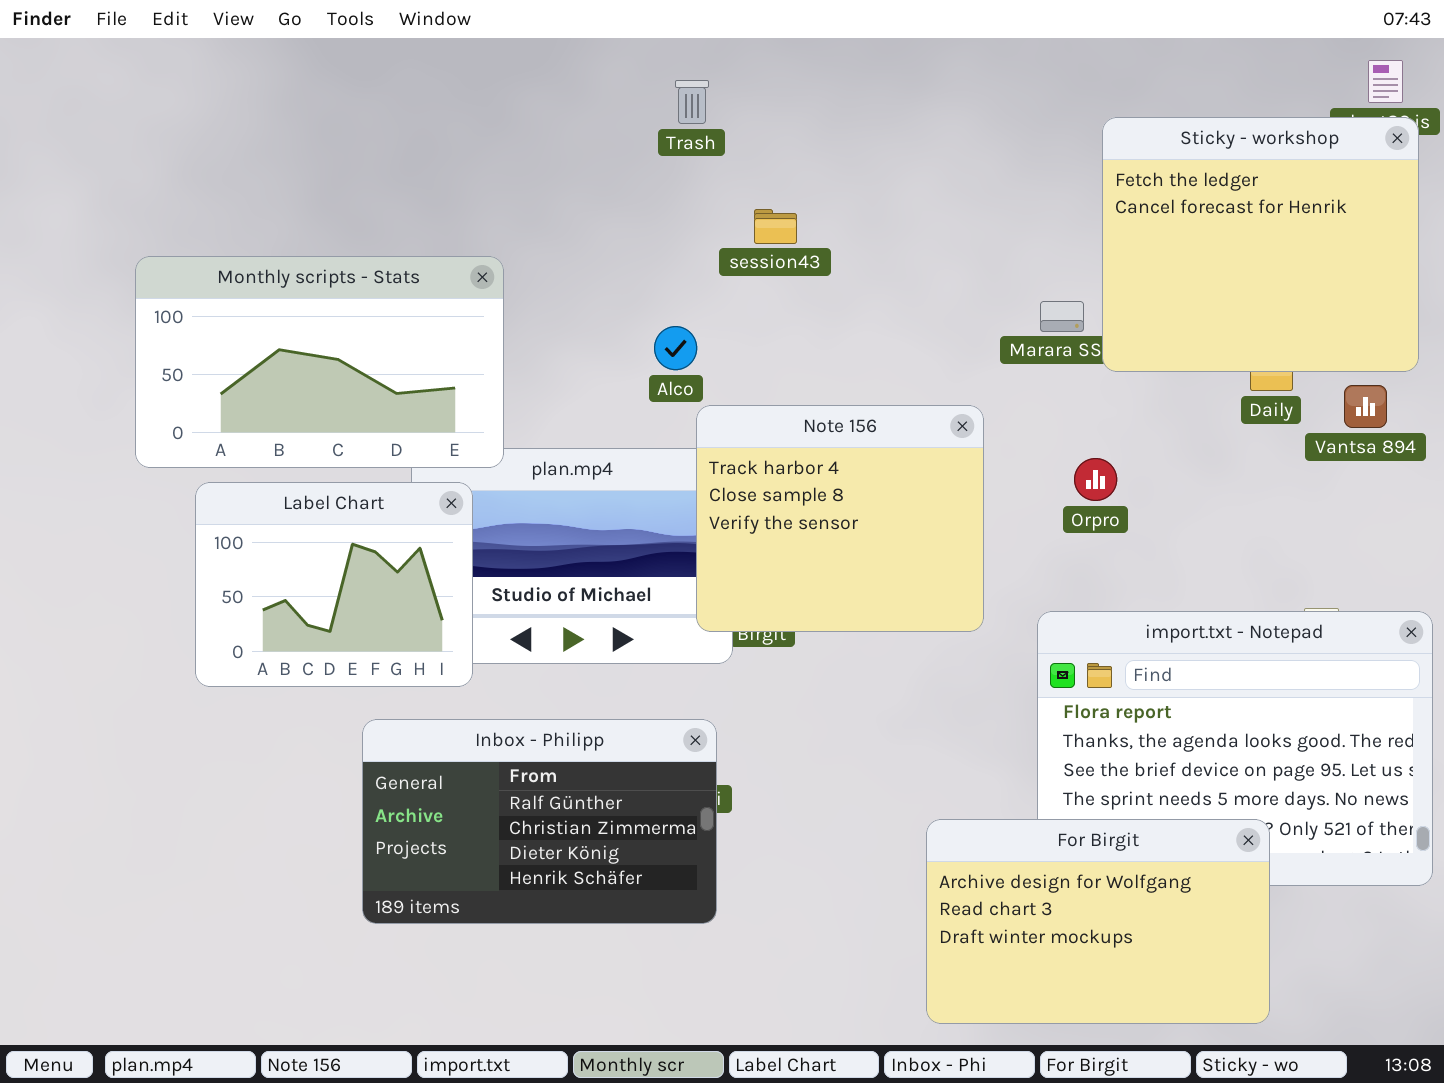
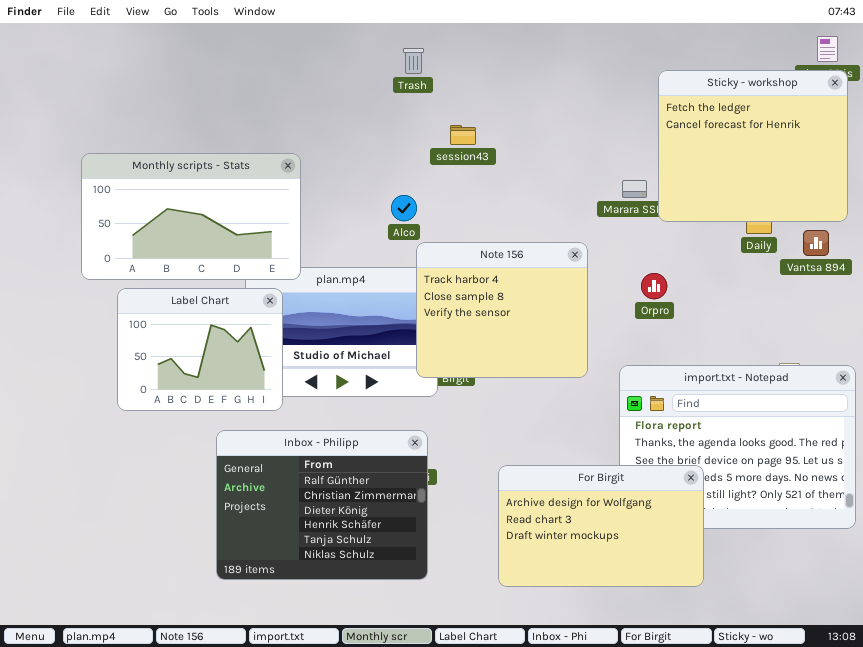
Inbox - Philipp: [362,719,717,924] -> [216,430,428,580], resized
For Birgit: [926,819,1270,1024] -> [498,465,704,587], moved

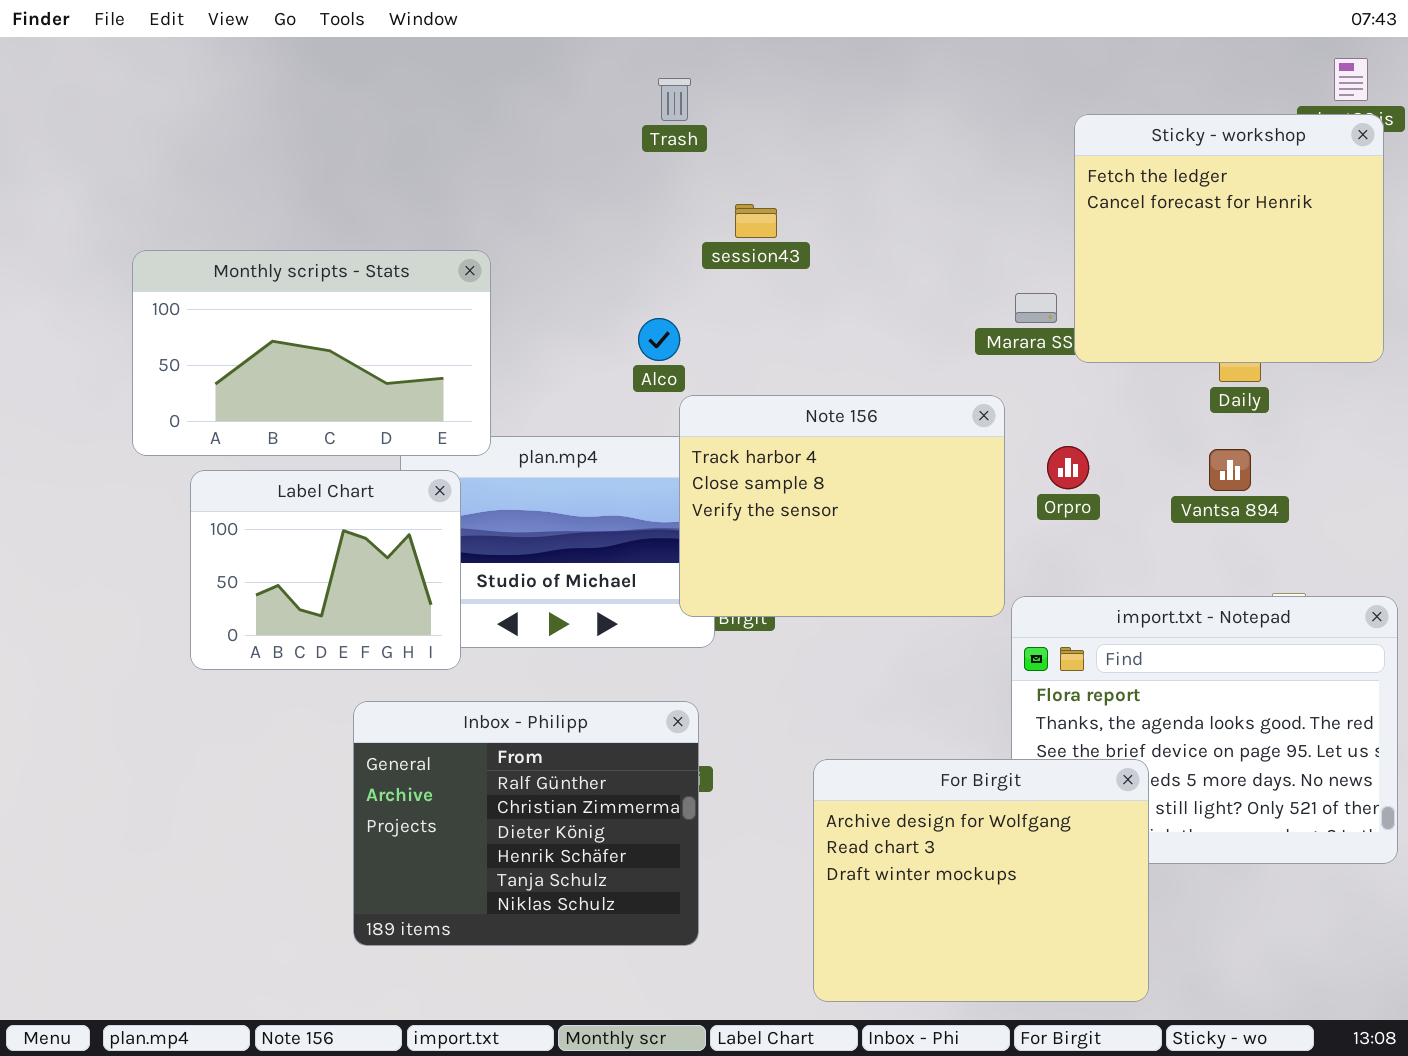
Vantsa 894: [803,230,829,256] -> [1209,449,1251,491], moved
Note 156: [416,242,588,378] -> [679,395,1005,617], resized
For Birgit: [498,465,704,587] -> [813,759,1149,1002], resized

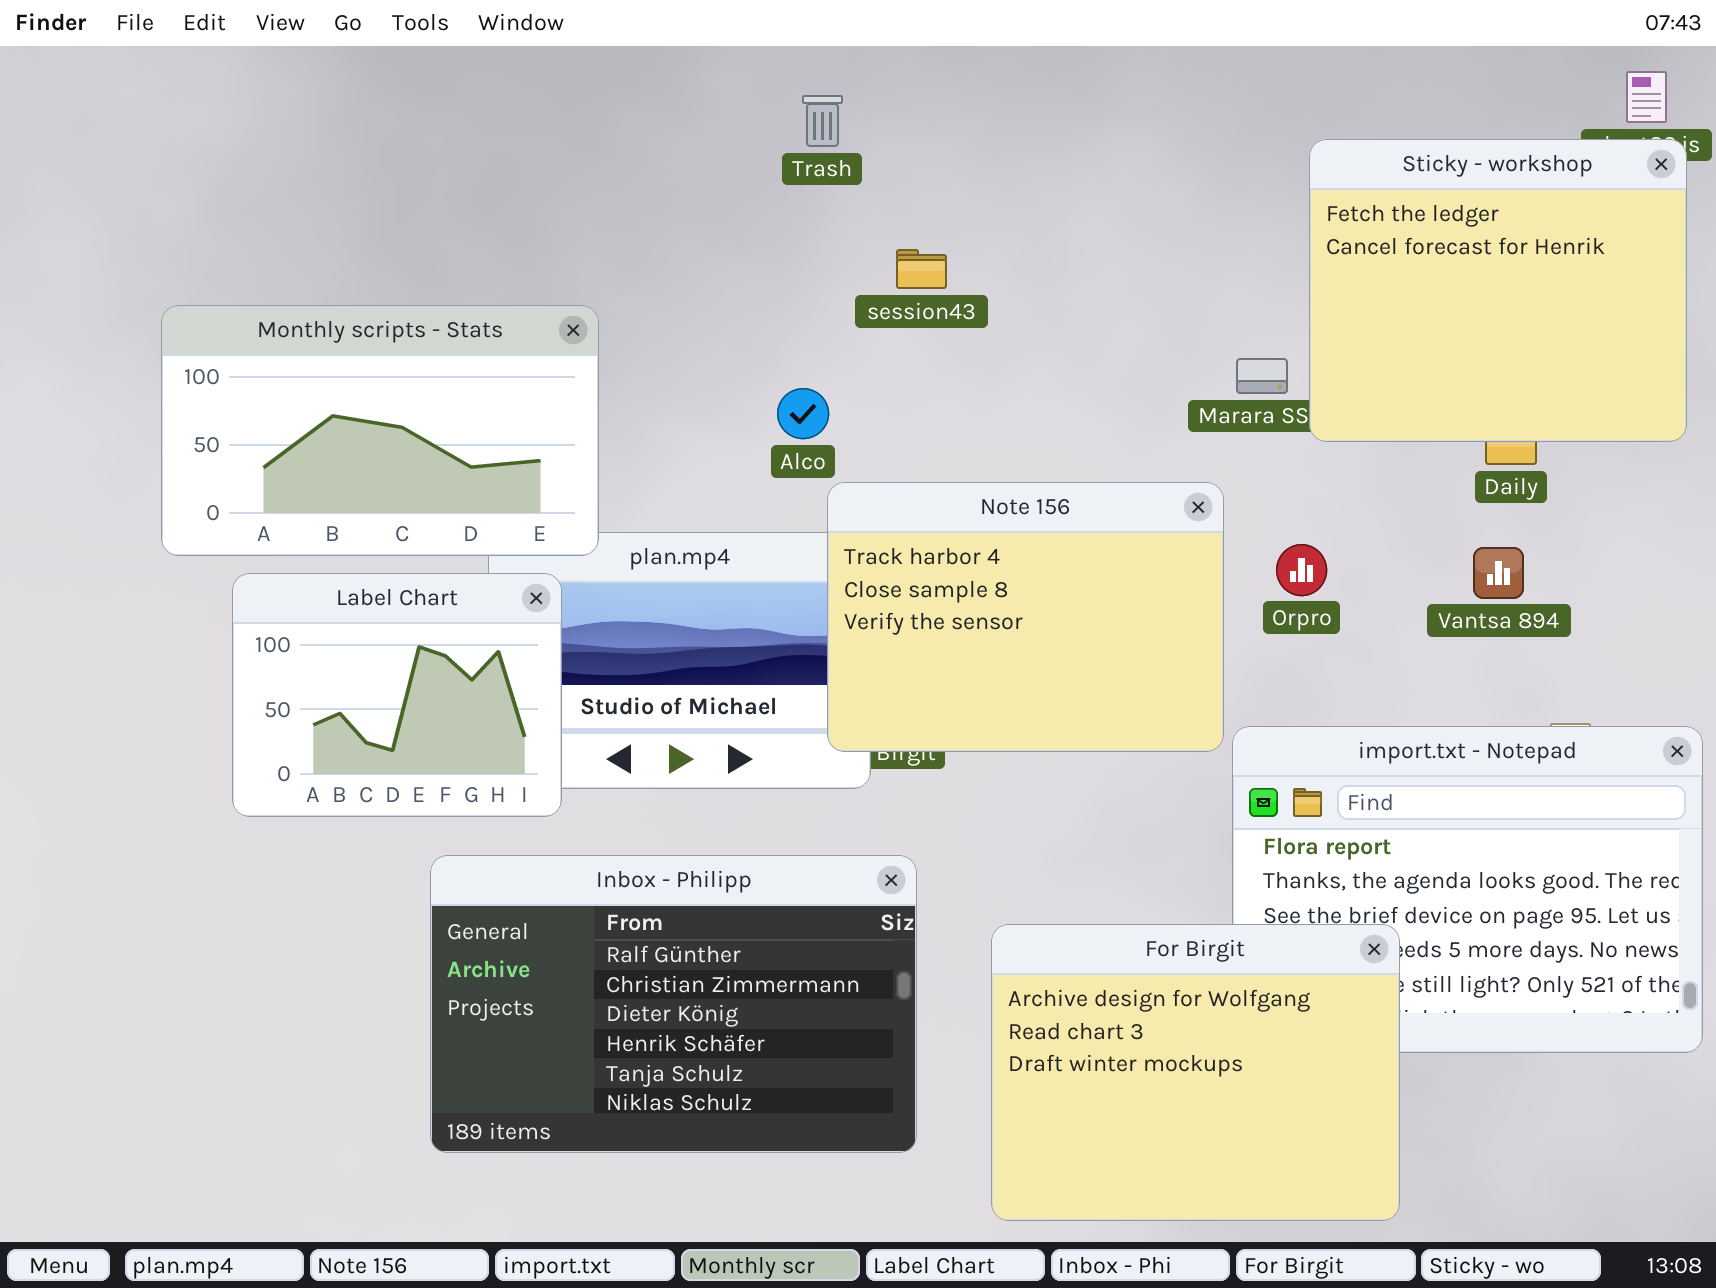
Inbox - Philipp: [353,701,699,946] -> [430,855,917,1153], resized

